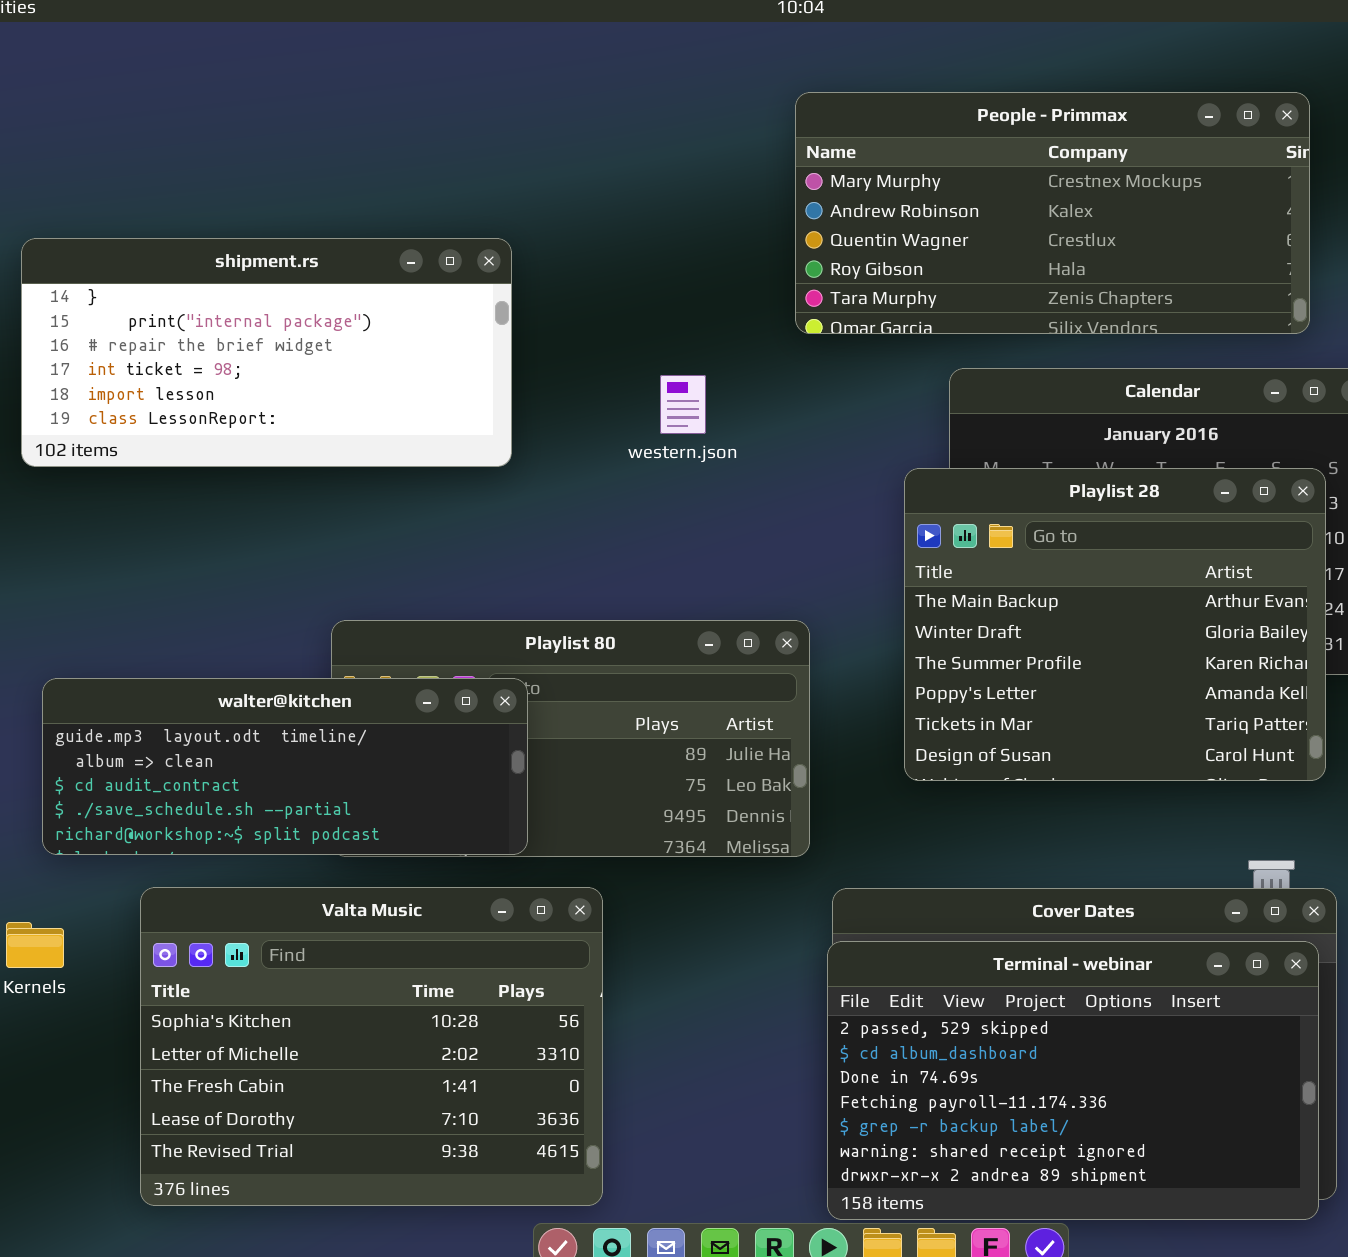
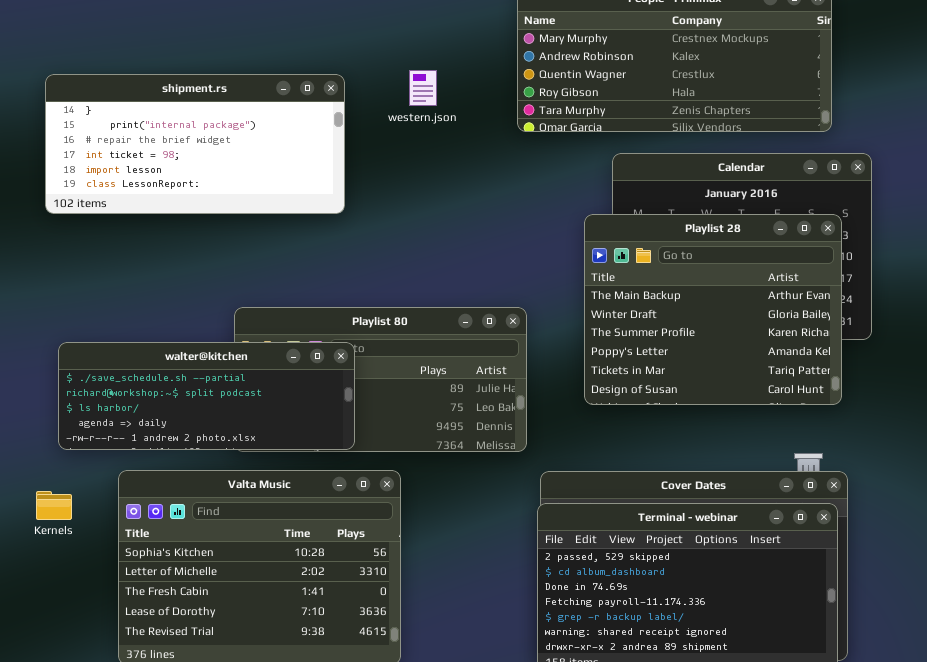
western.json: [660,375,706,434] -> [409,70,437,106], moved
walter@kitchen: [42,678,528,855] -> [58,342,355,450], scrolled down 3 rows

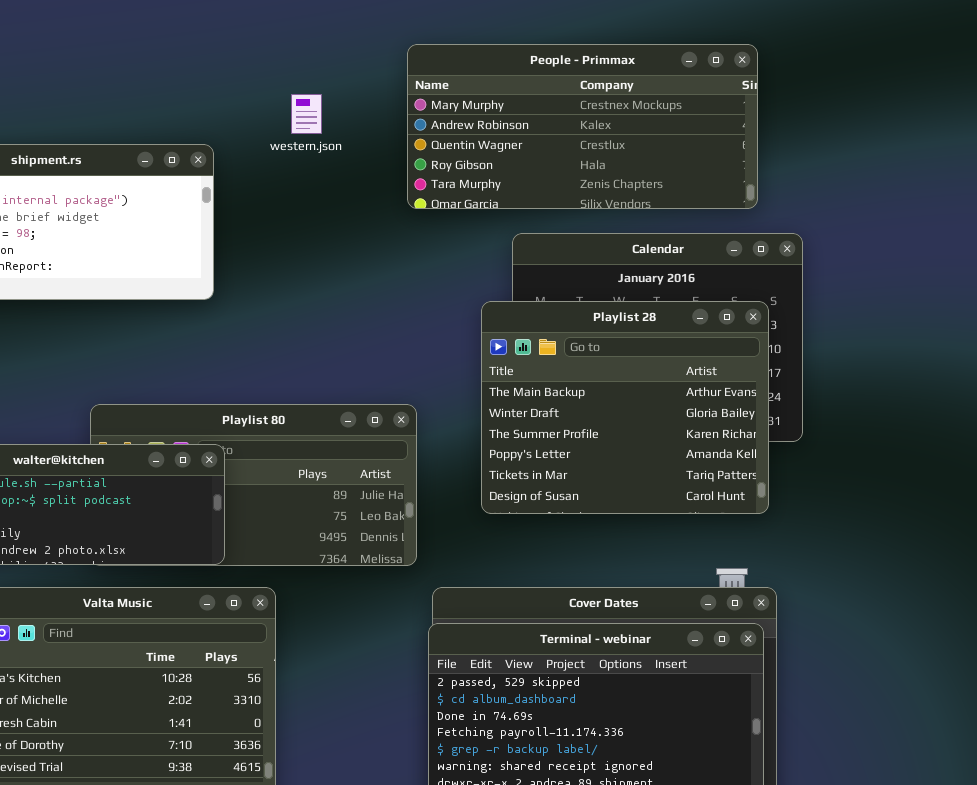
western.json: [409,70,437,106] -> [291,94,322,134], moved

